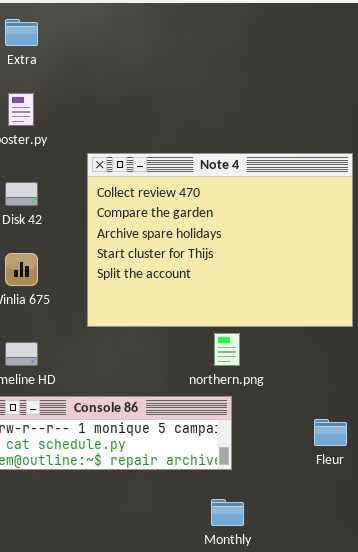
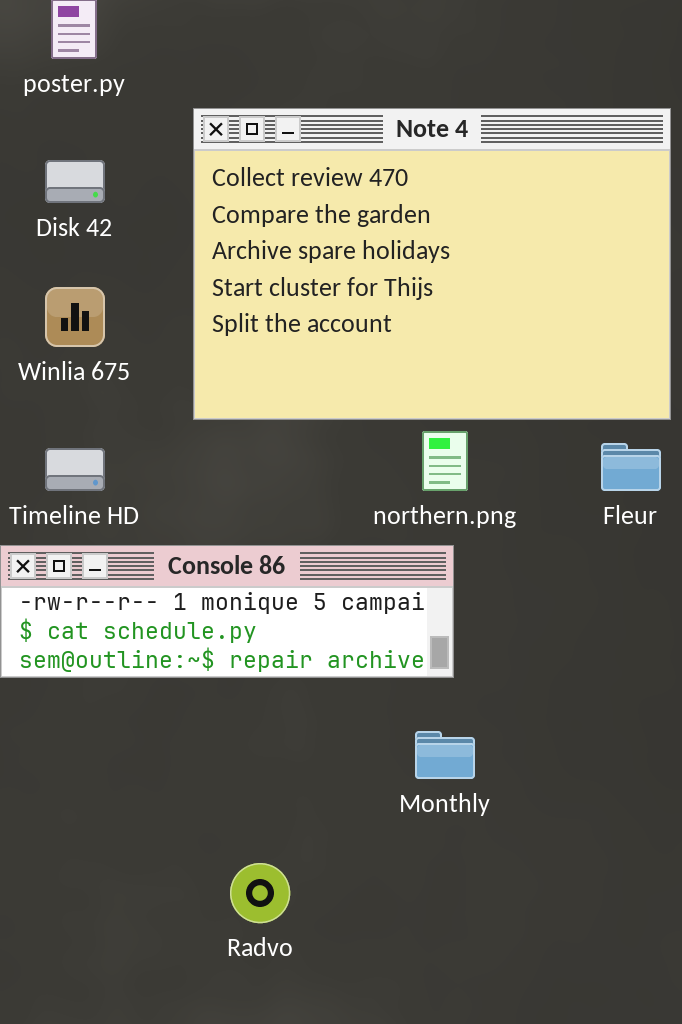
Fleur: [314,419,347,446] -> [601,443,661,491], moved

